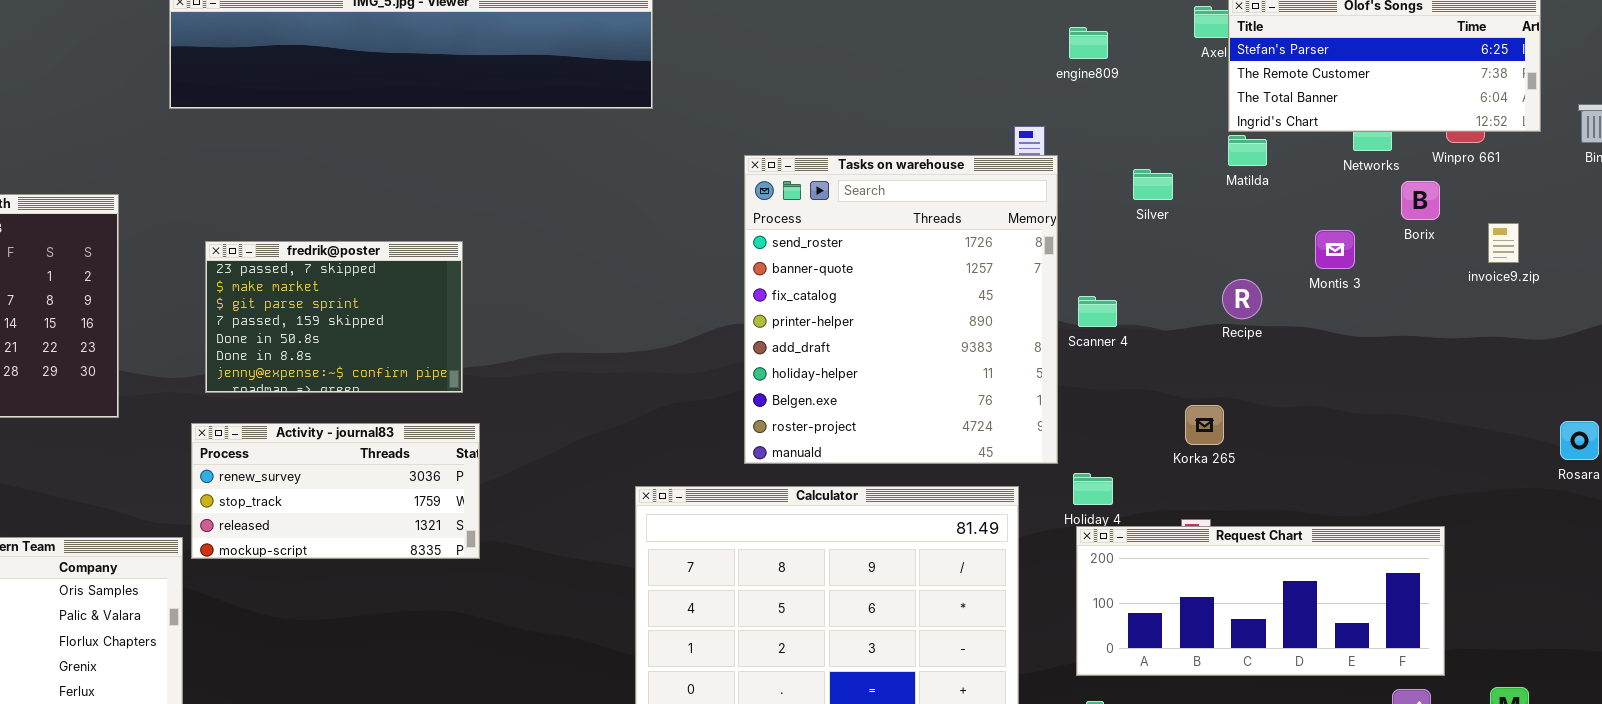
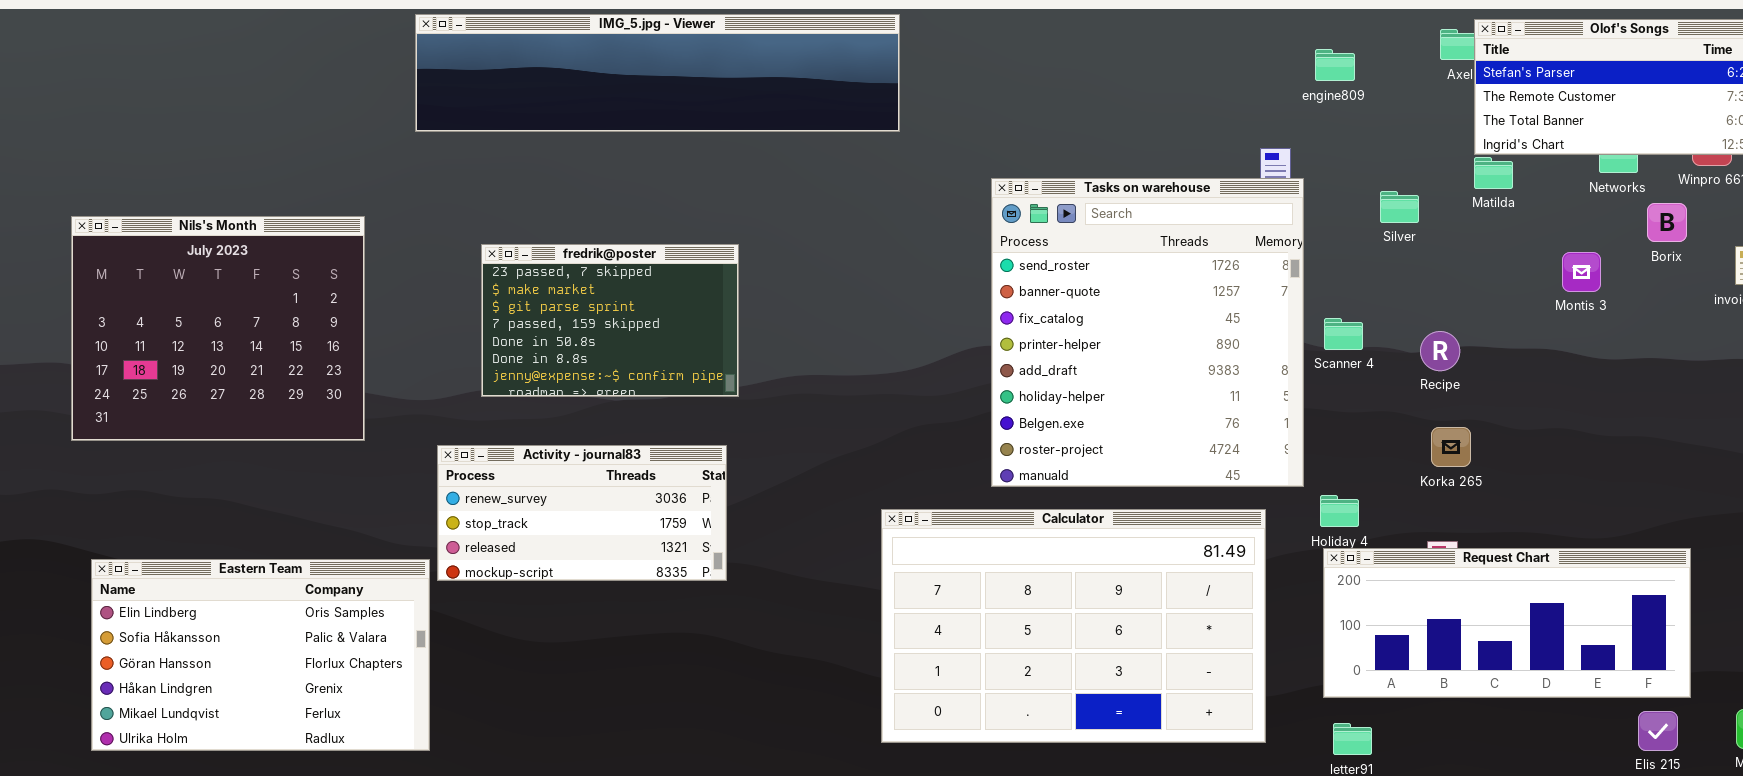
fredrik@poster: [205,241,463,393] -> [481,244,739,397], moved
Recipe: [1222,279,1262,319] -> [1420,331,1460,371], moved

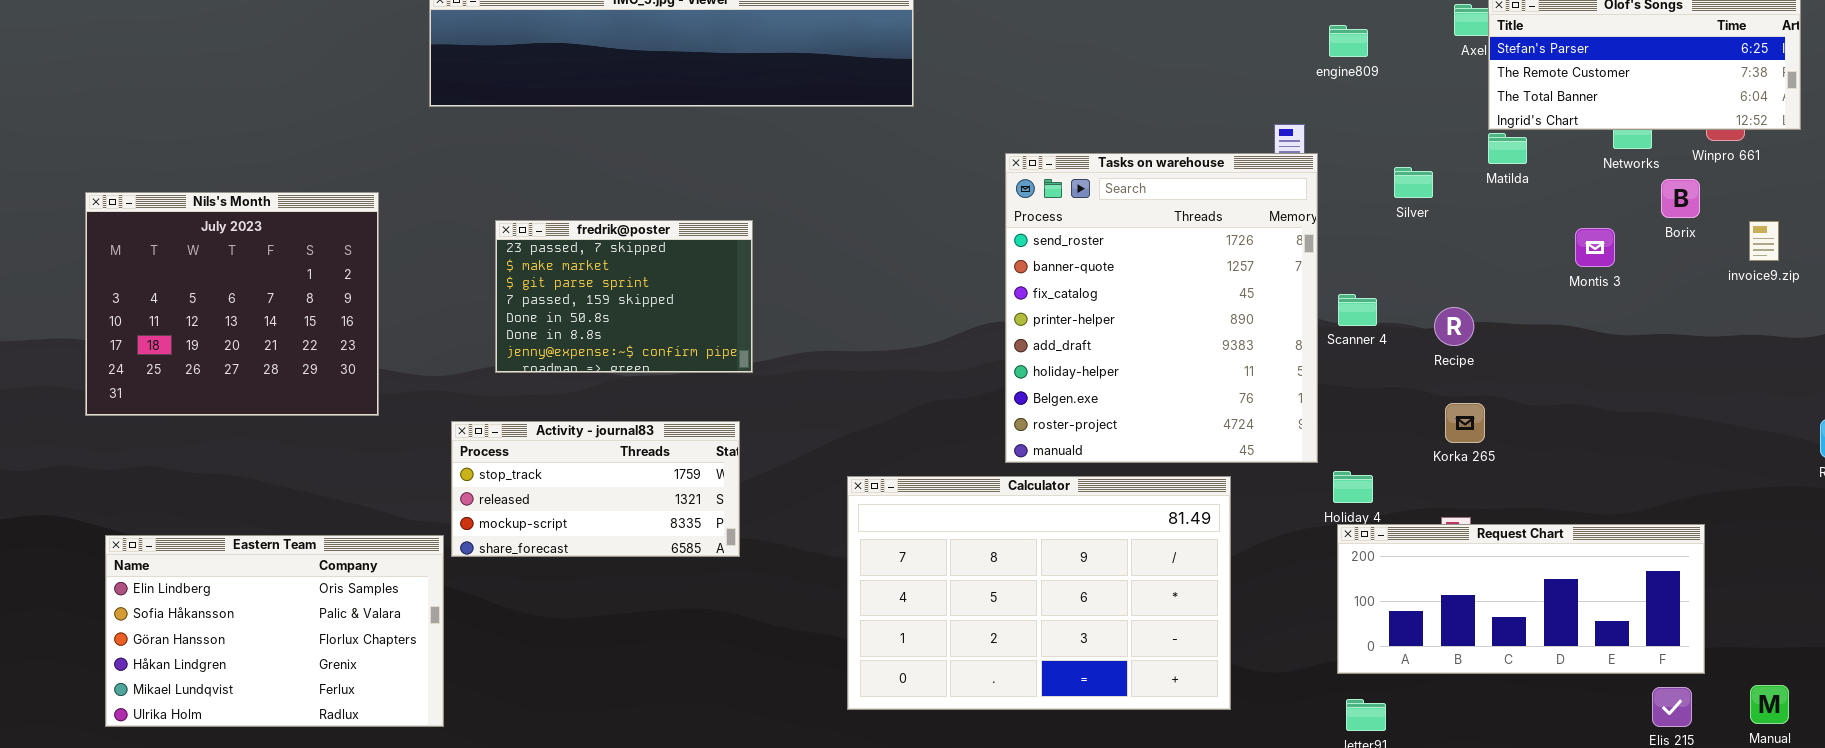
Activity - journal83: [437,445,727,581] -> [451,421,740,557], scrolled down 1 row
Calculator: [881,509,1266,743] -> [847,476,1231,710], moved

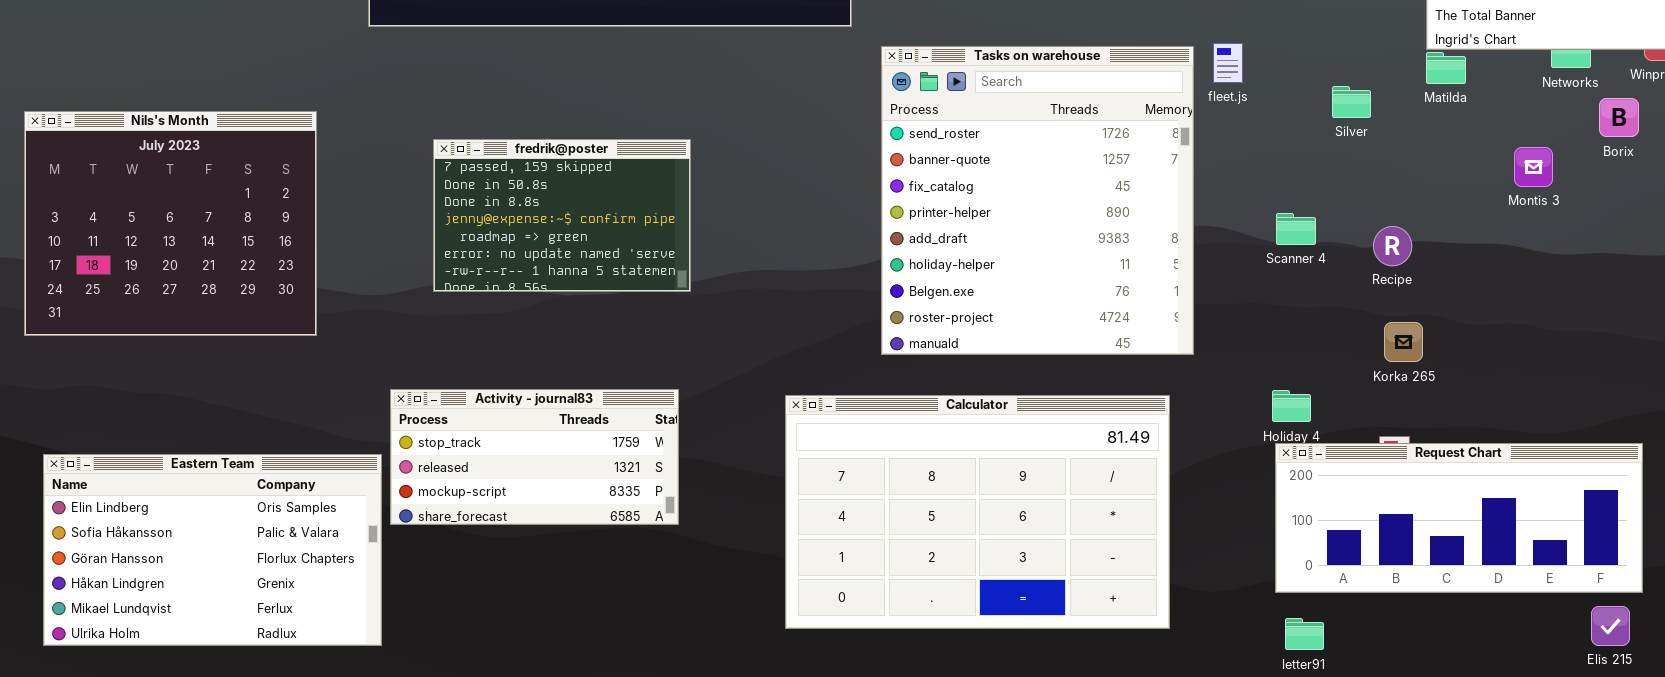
Tasks on warehouse: [1005,153,1318,463] -> [881,46,1194,355], moved
fredrik@poster: [495,220,753,373] -> [433,139,691,292], scrolled down 3 rows
Activity - journal83: [451,421,740,557] -> [390,389,679,525], moved

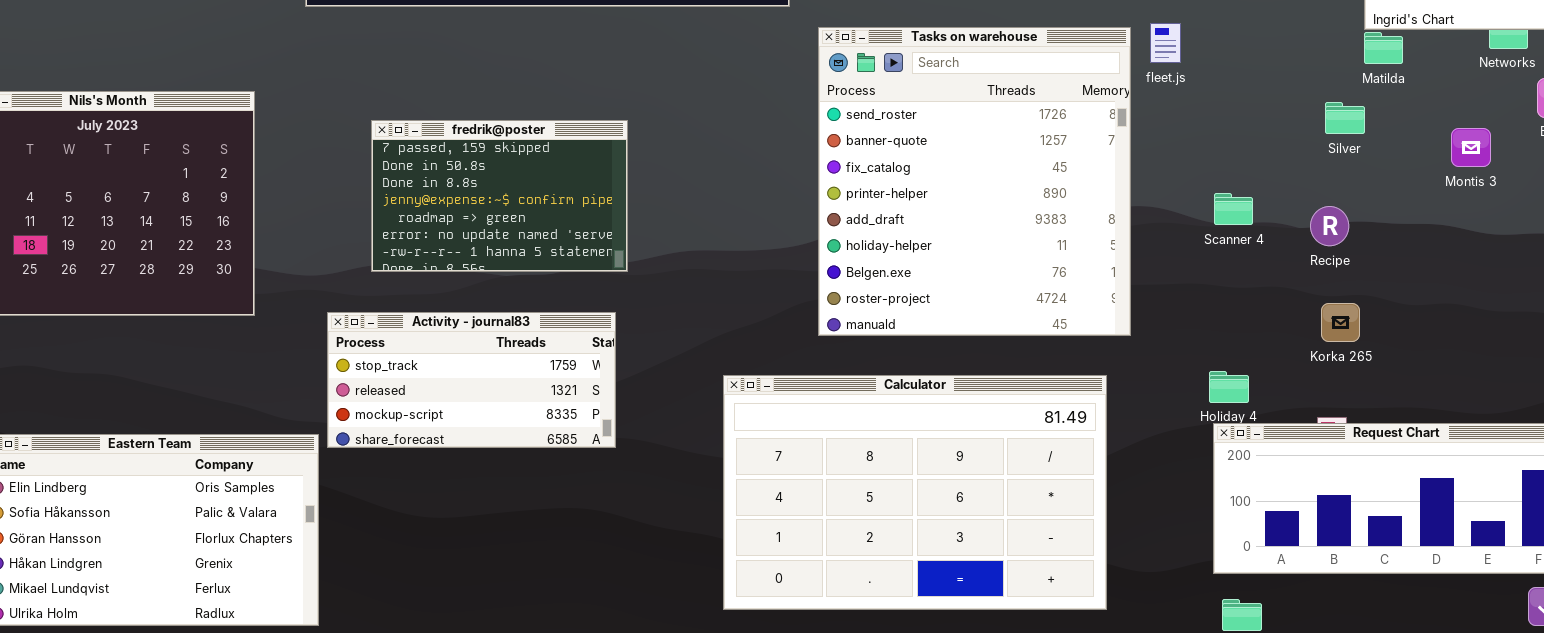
Silver: [1332,86,1371,118] -> [1325,102,1365,134], moved
Activity - journal83: [390,389,679,525] -> [327,312,616,448], moved

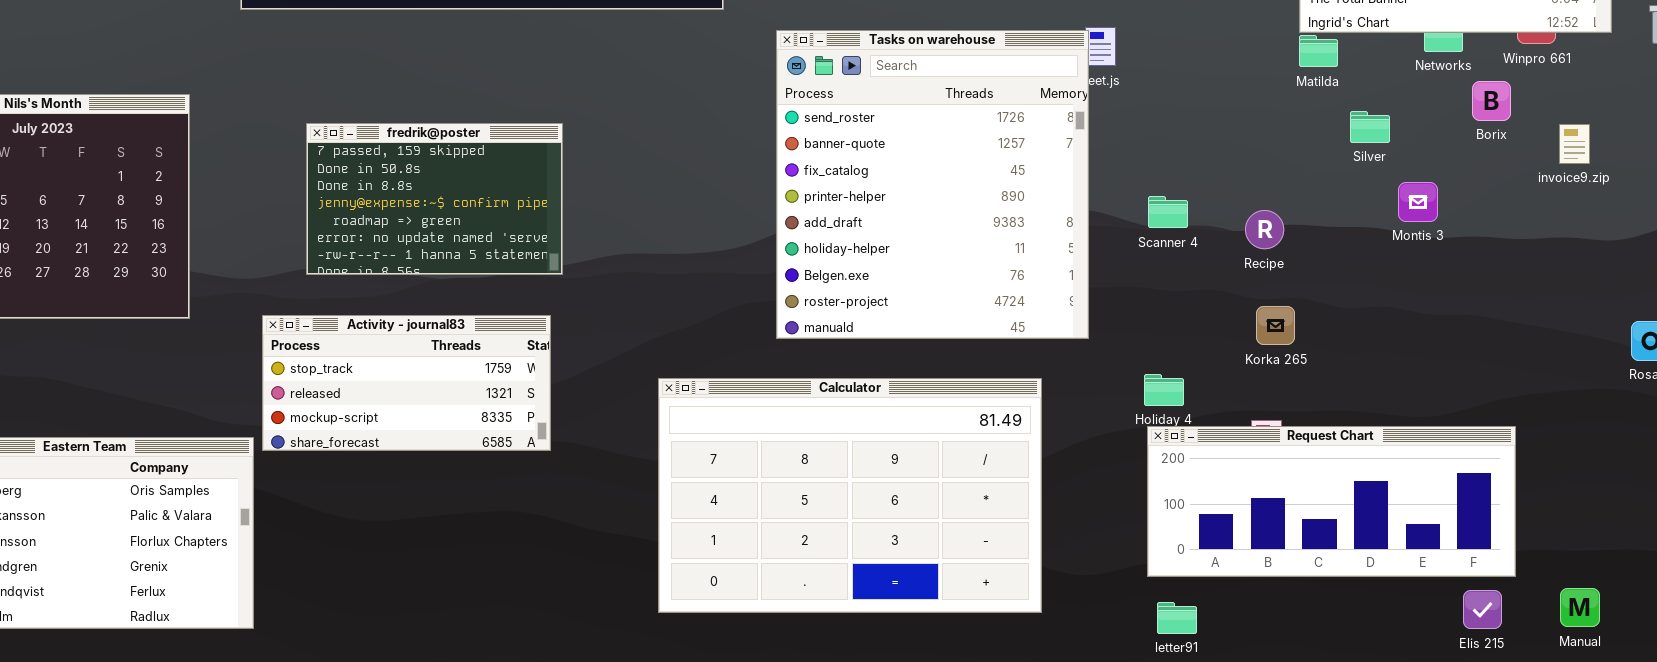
Tasks on warehouse: [818,27,1131,336] -> [776,30,1089,339], moved
Silver: [1325,102,1365,134] -> [1350,111,1390,143], moved
Montis 3: [1451,128,1491,167] -> [1398,182,1438,222], moved

